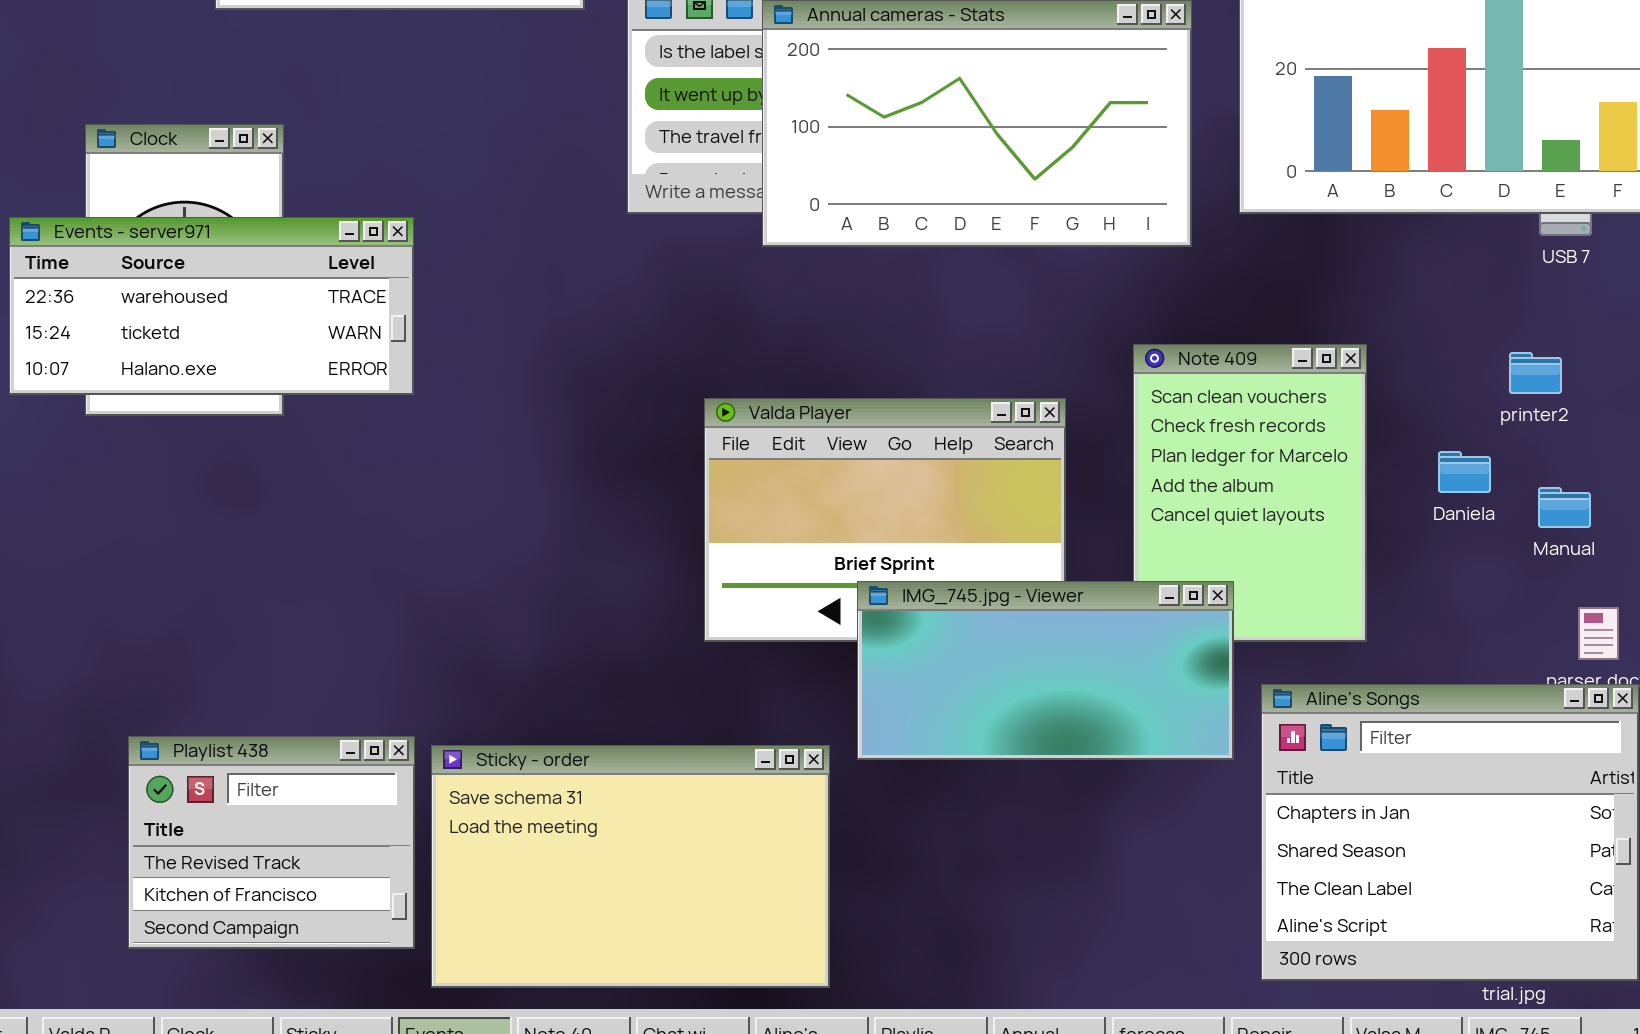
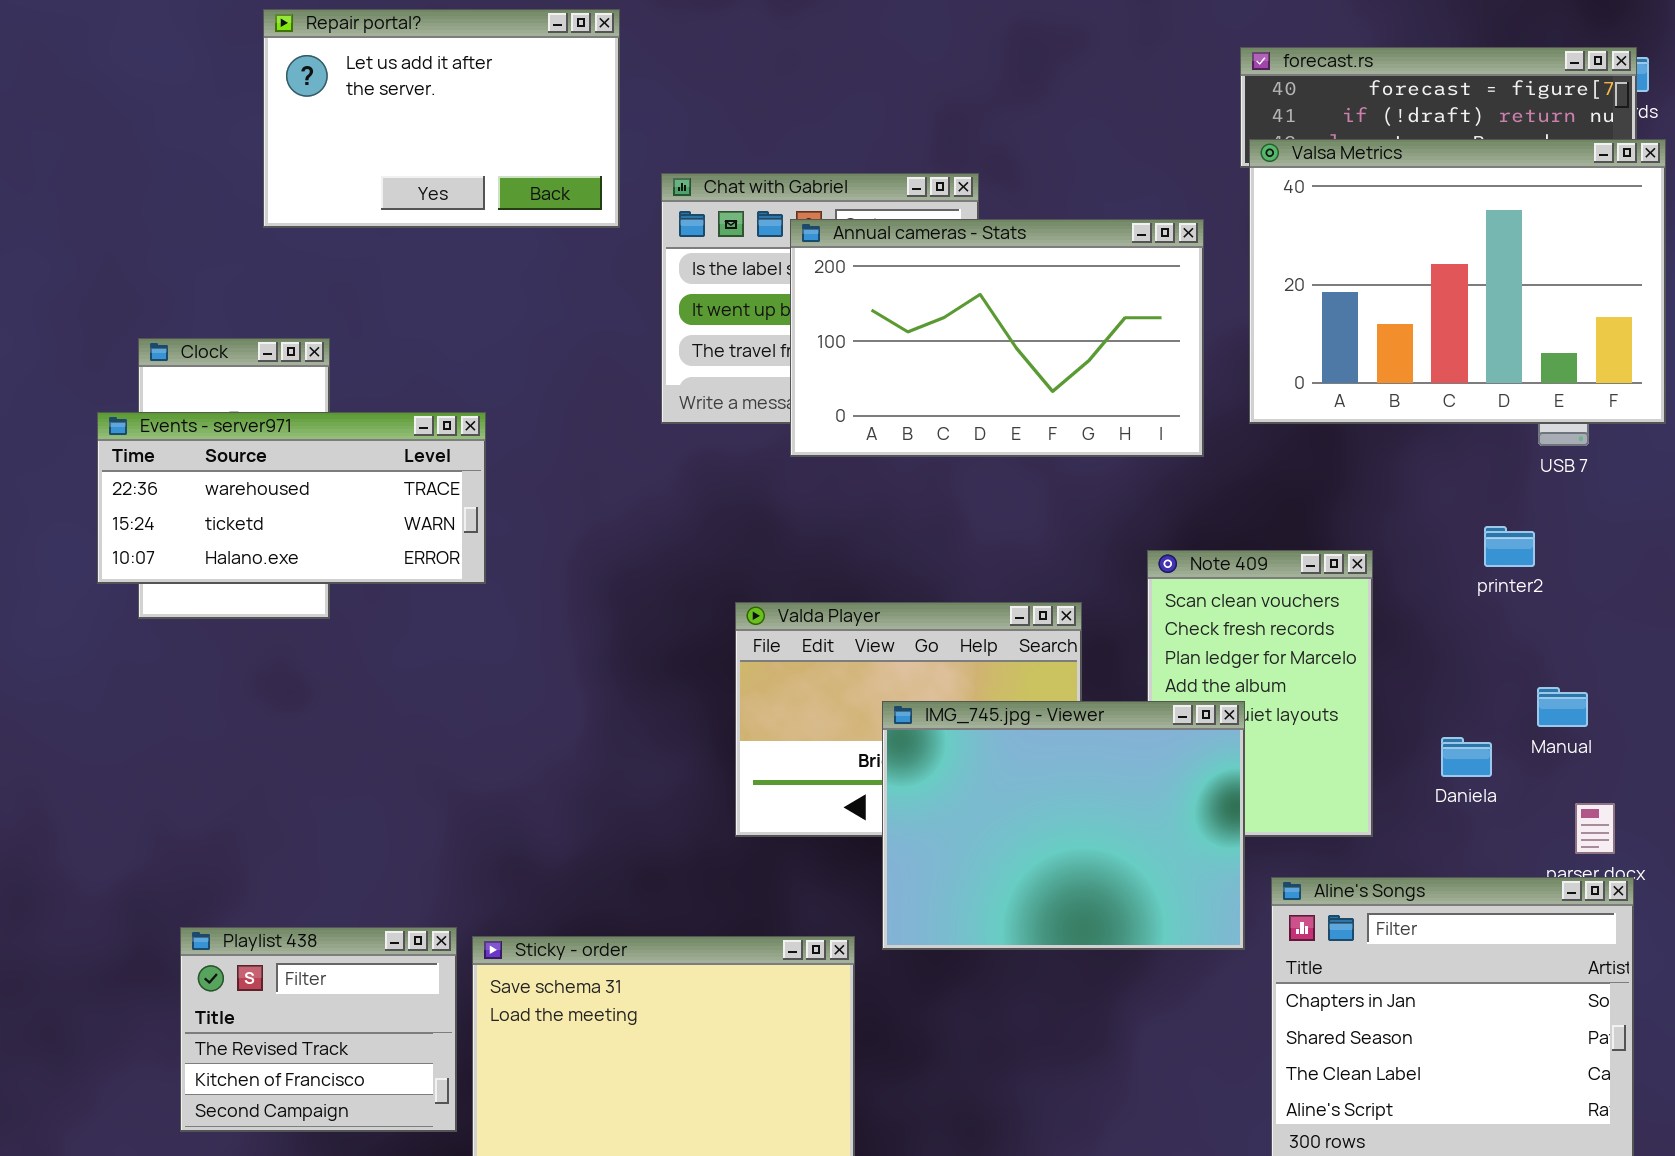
Events - server971: [9,217,414,395] -> [97,412,486,584], moved
printer2: [1509,352,1562,394] -> [1484,526,1535,567], moved
Daniela: [1438,451,1491,493] -> [1441,737,1492,777], moved
IMG_745.jpg - Viewer: [857,581,1234,760] -> [882,701,1245,950], resized

